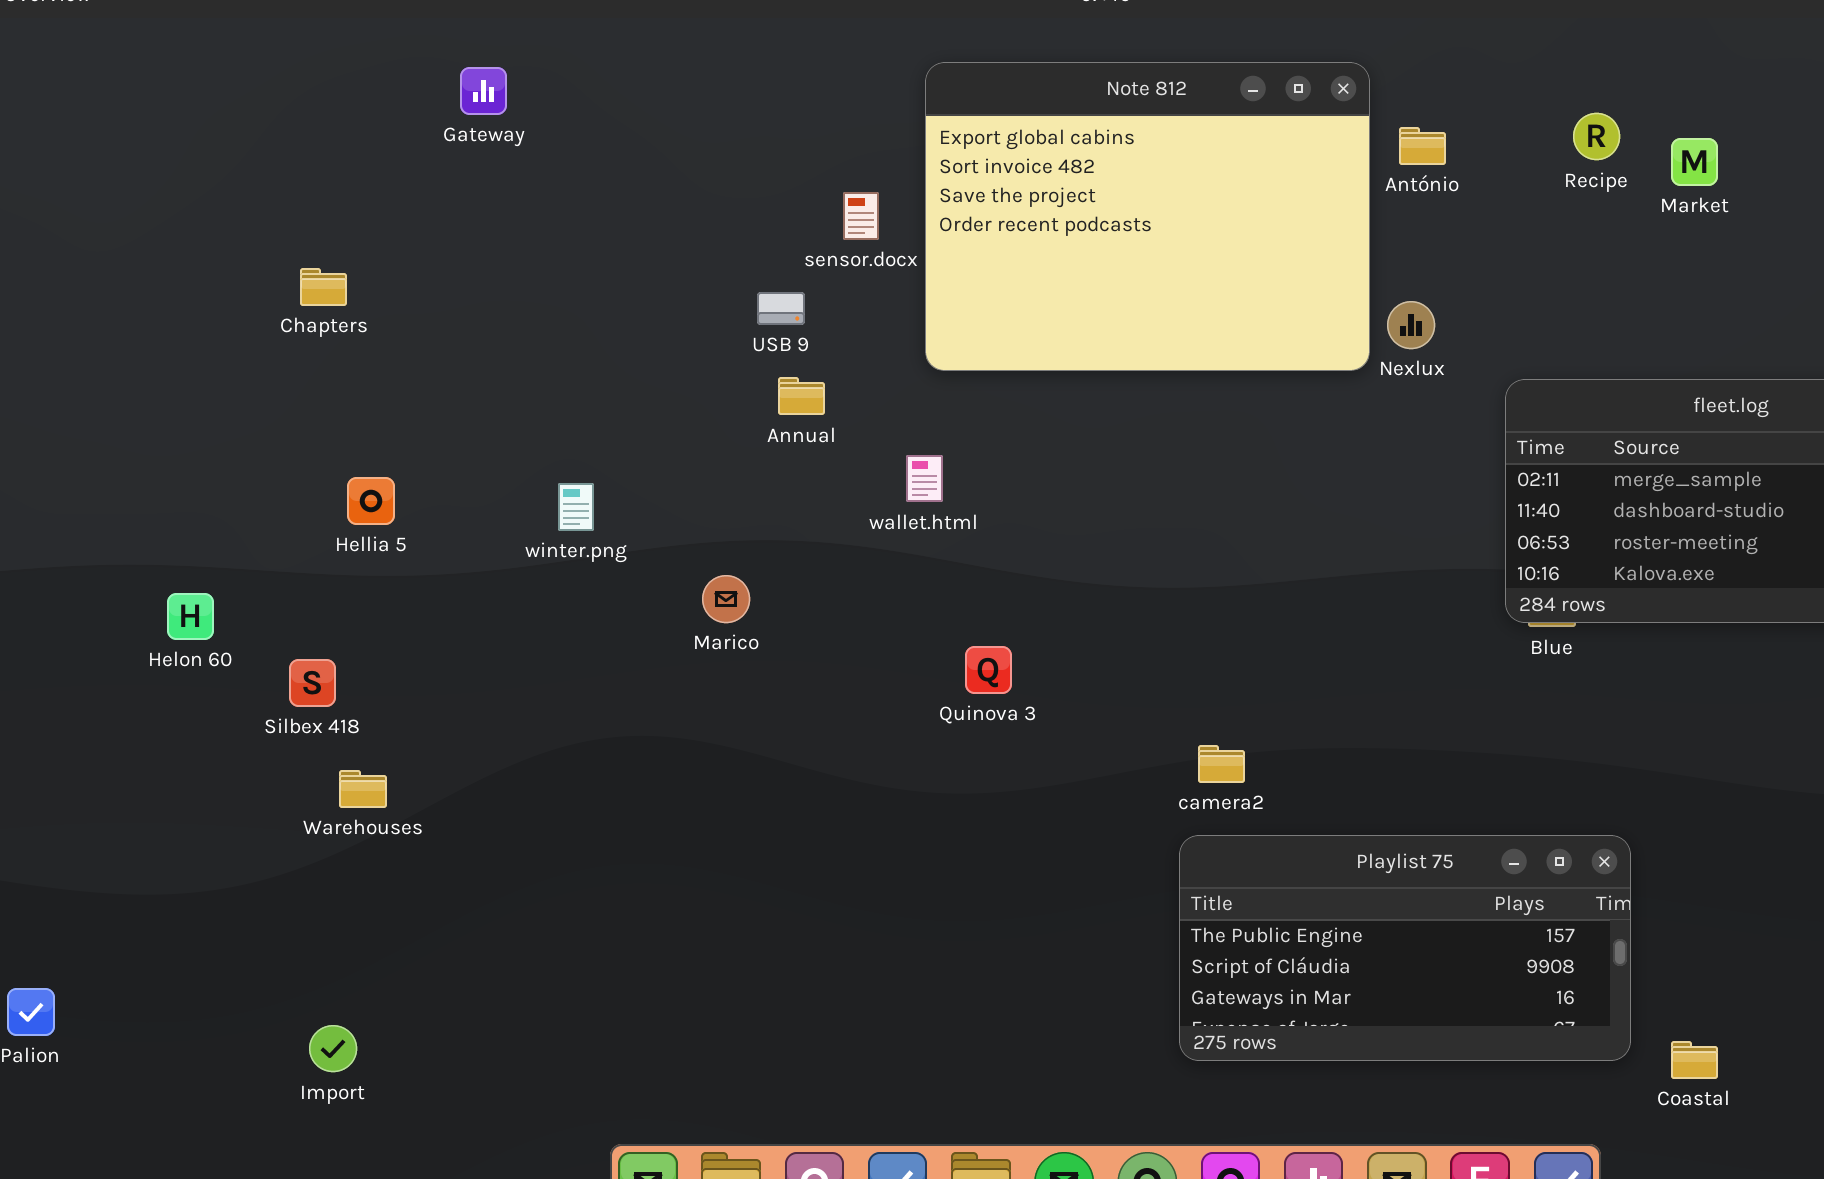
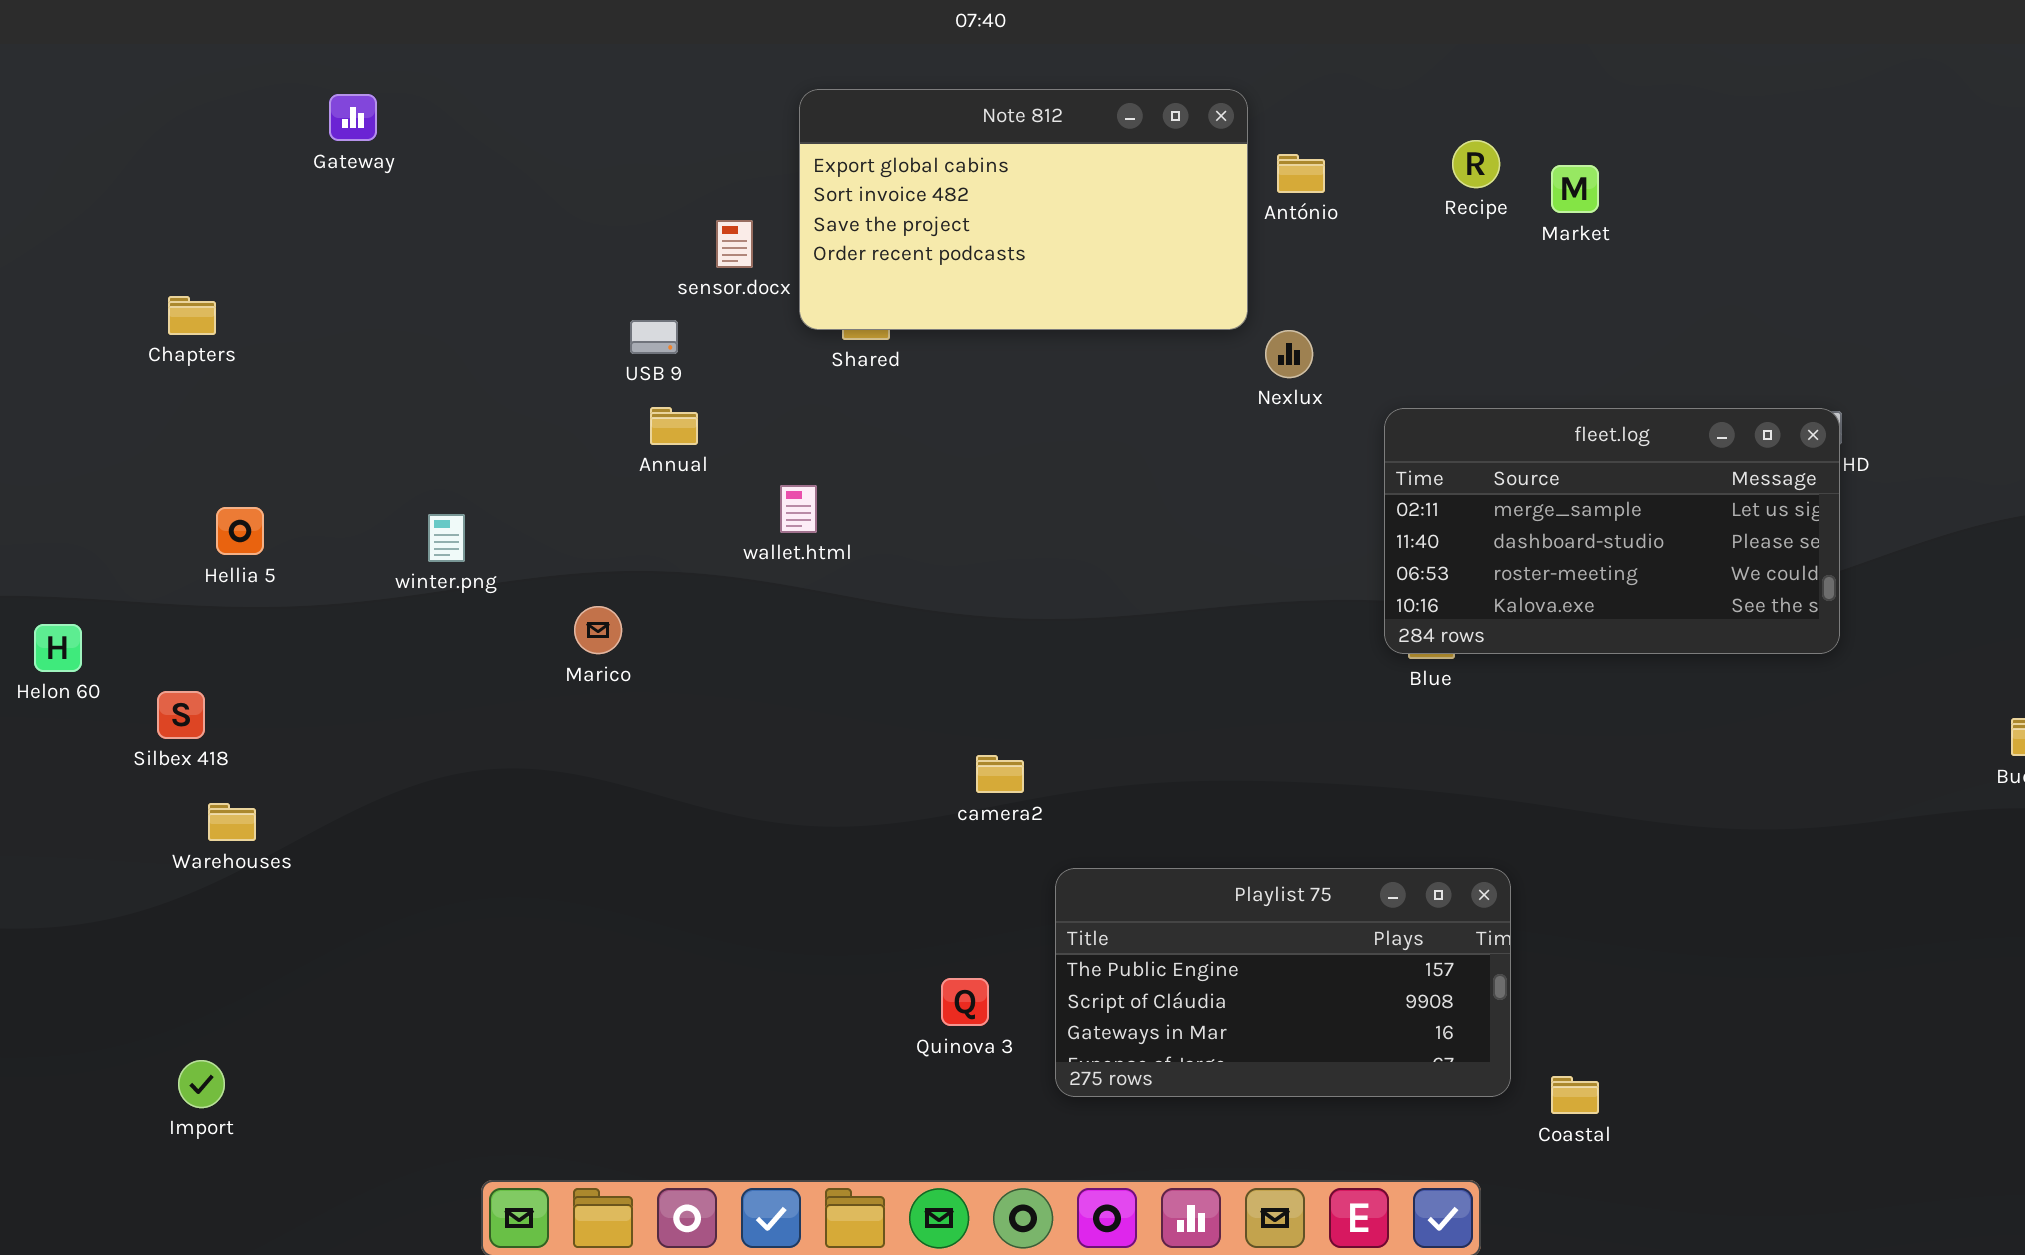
Note 812: [925,62,1370,371] -> [799,89,1248,330], resized
Quinova 3: [965,646,1012,694] -> [941,978,989,1026], moved
camera2: [1198,745,1245,783] -> [976,755,1024,793], moved

